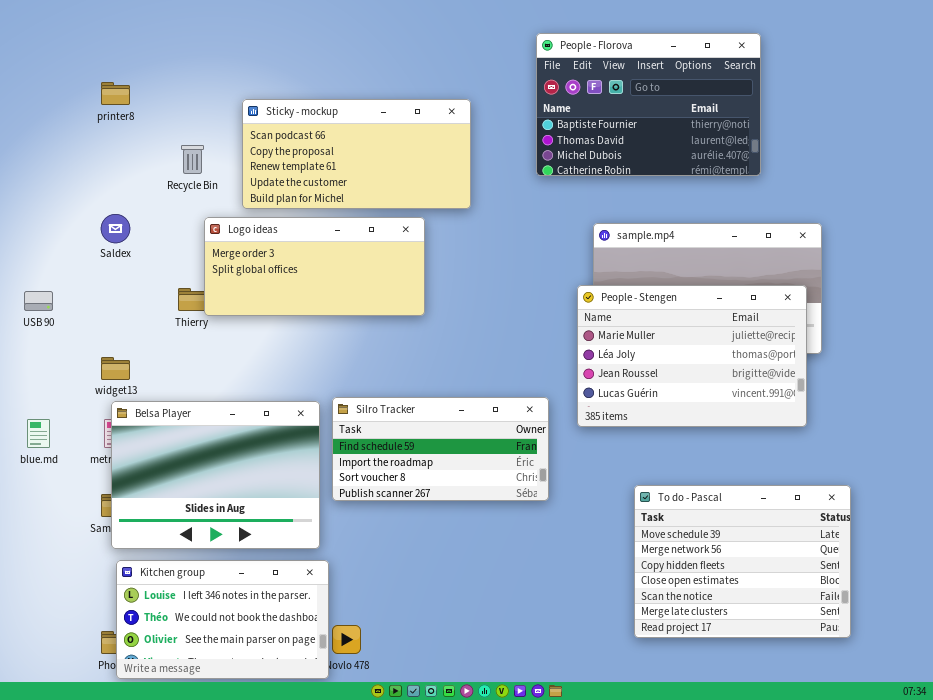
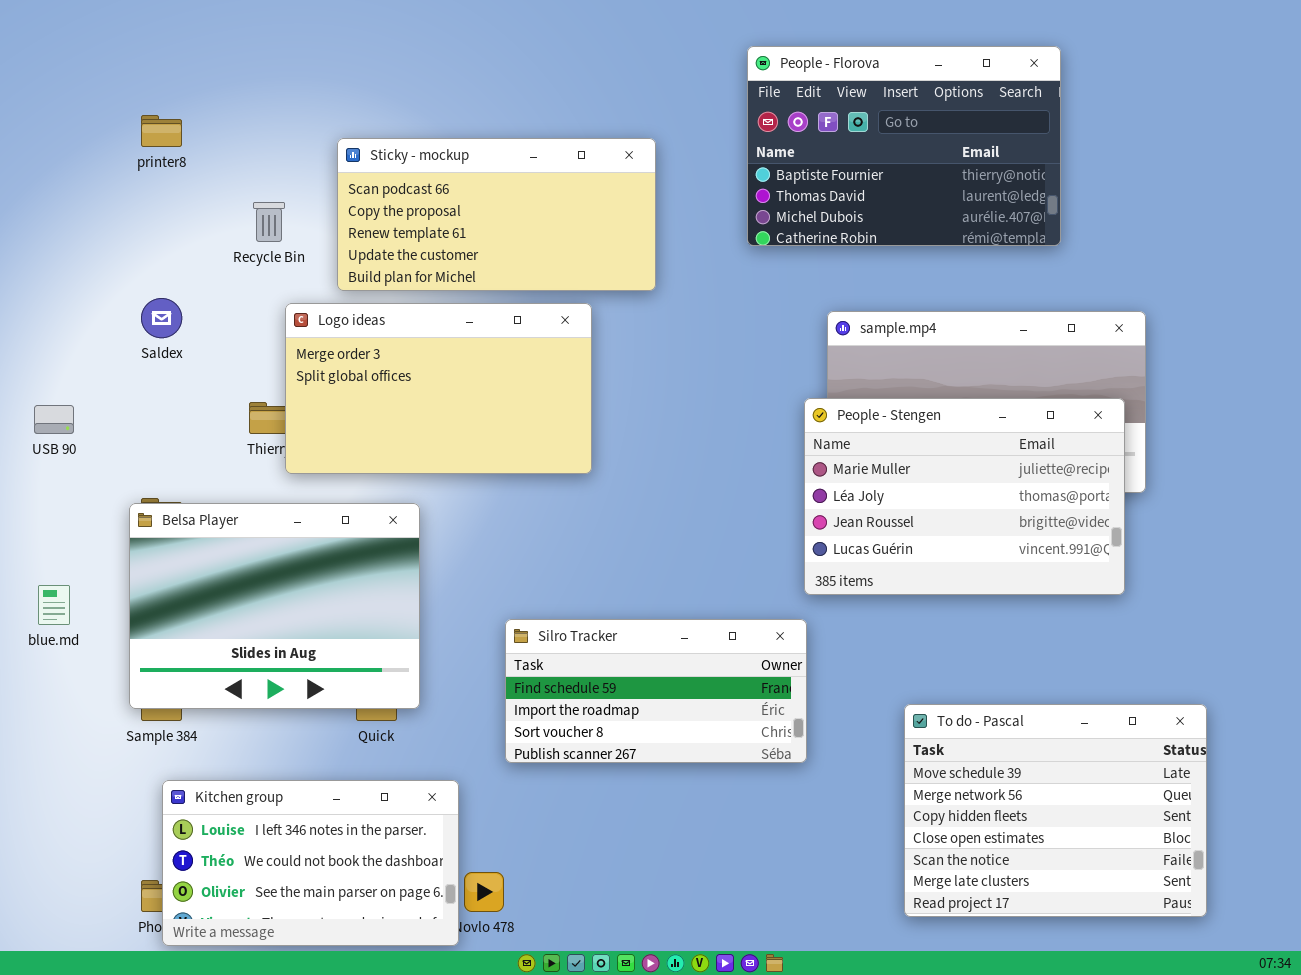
Logo ideas: [204,217,425,316] -> [285,303,592,474], resized
Silro Tracker: [332,397,549,501] -> [505,619,807,763], moved
Belsa Player: [111,401,320,549] -> [129,503,420,709], moved
To do - Pascal: [634,485,851,638] -> [904,704,1207,917], moved

